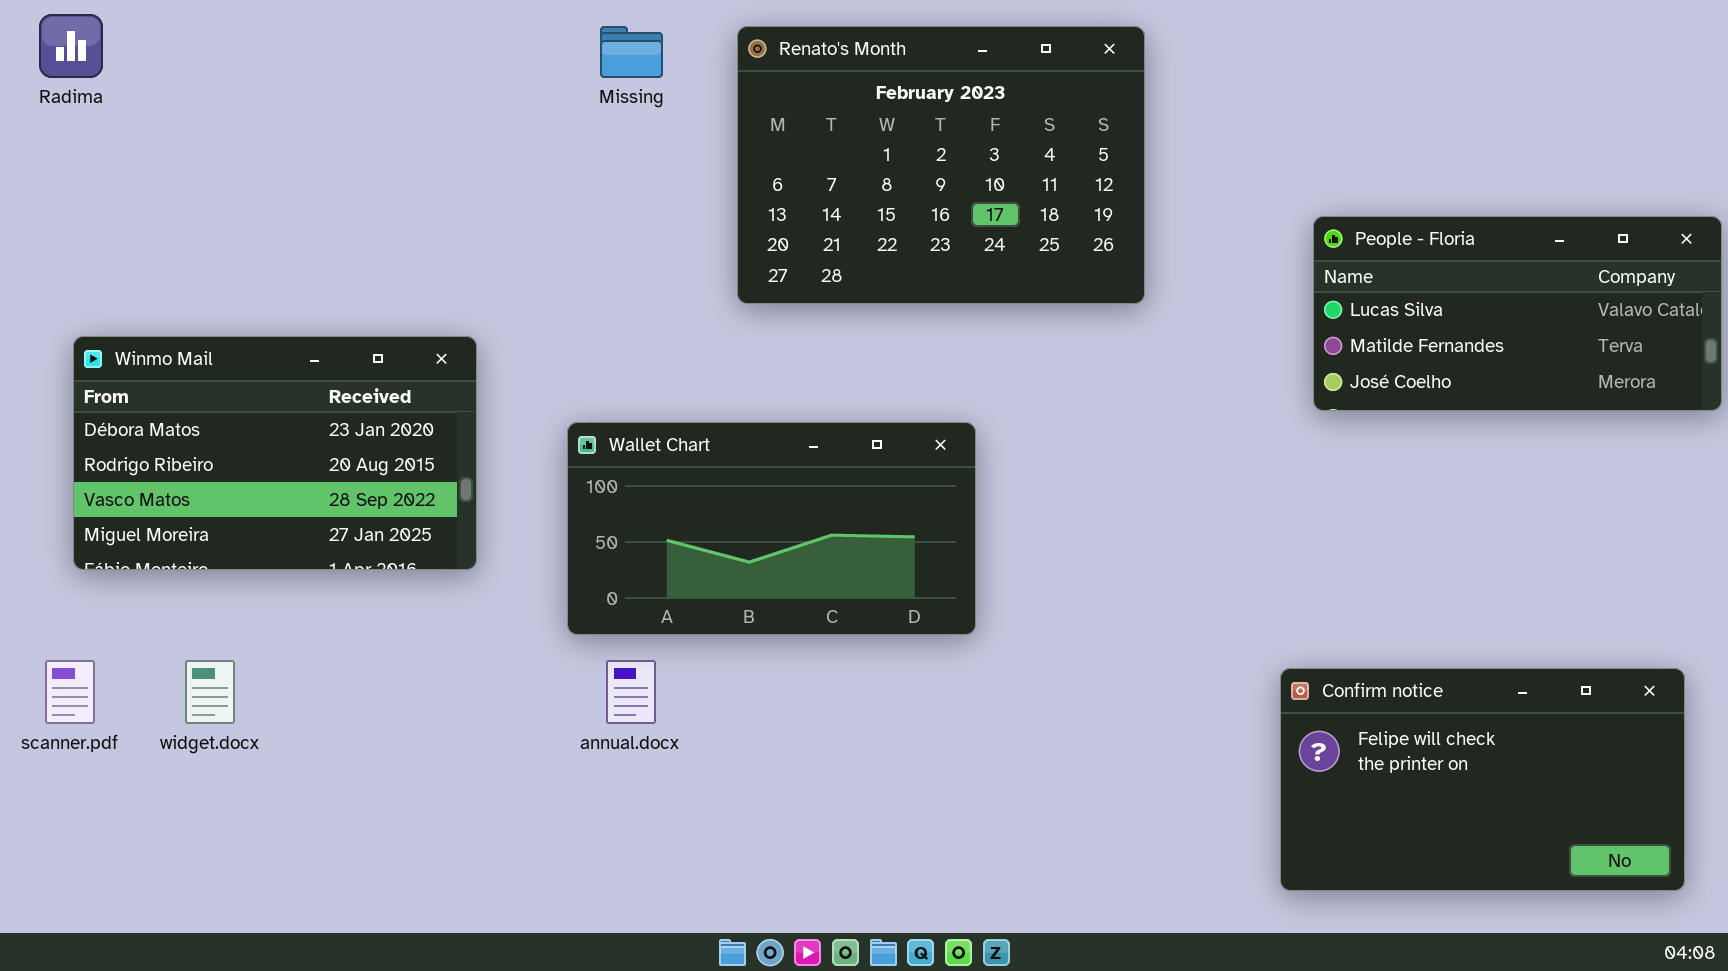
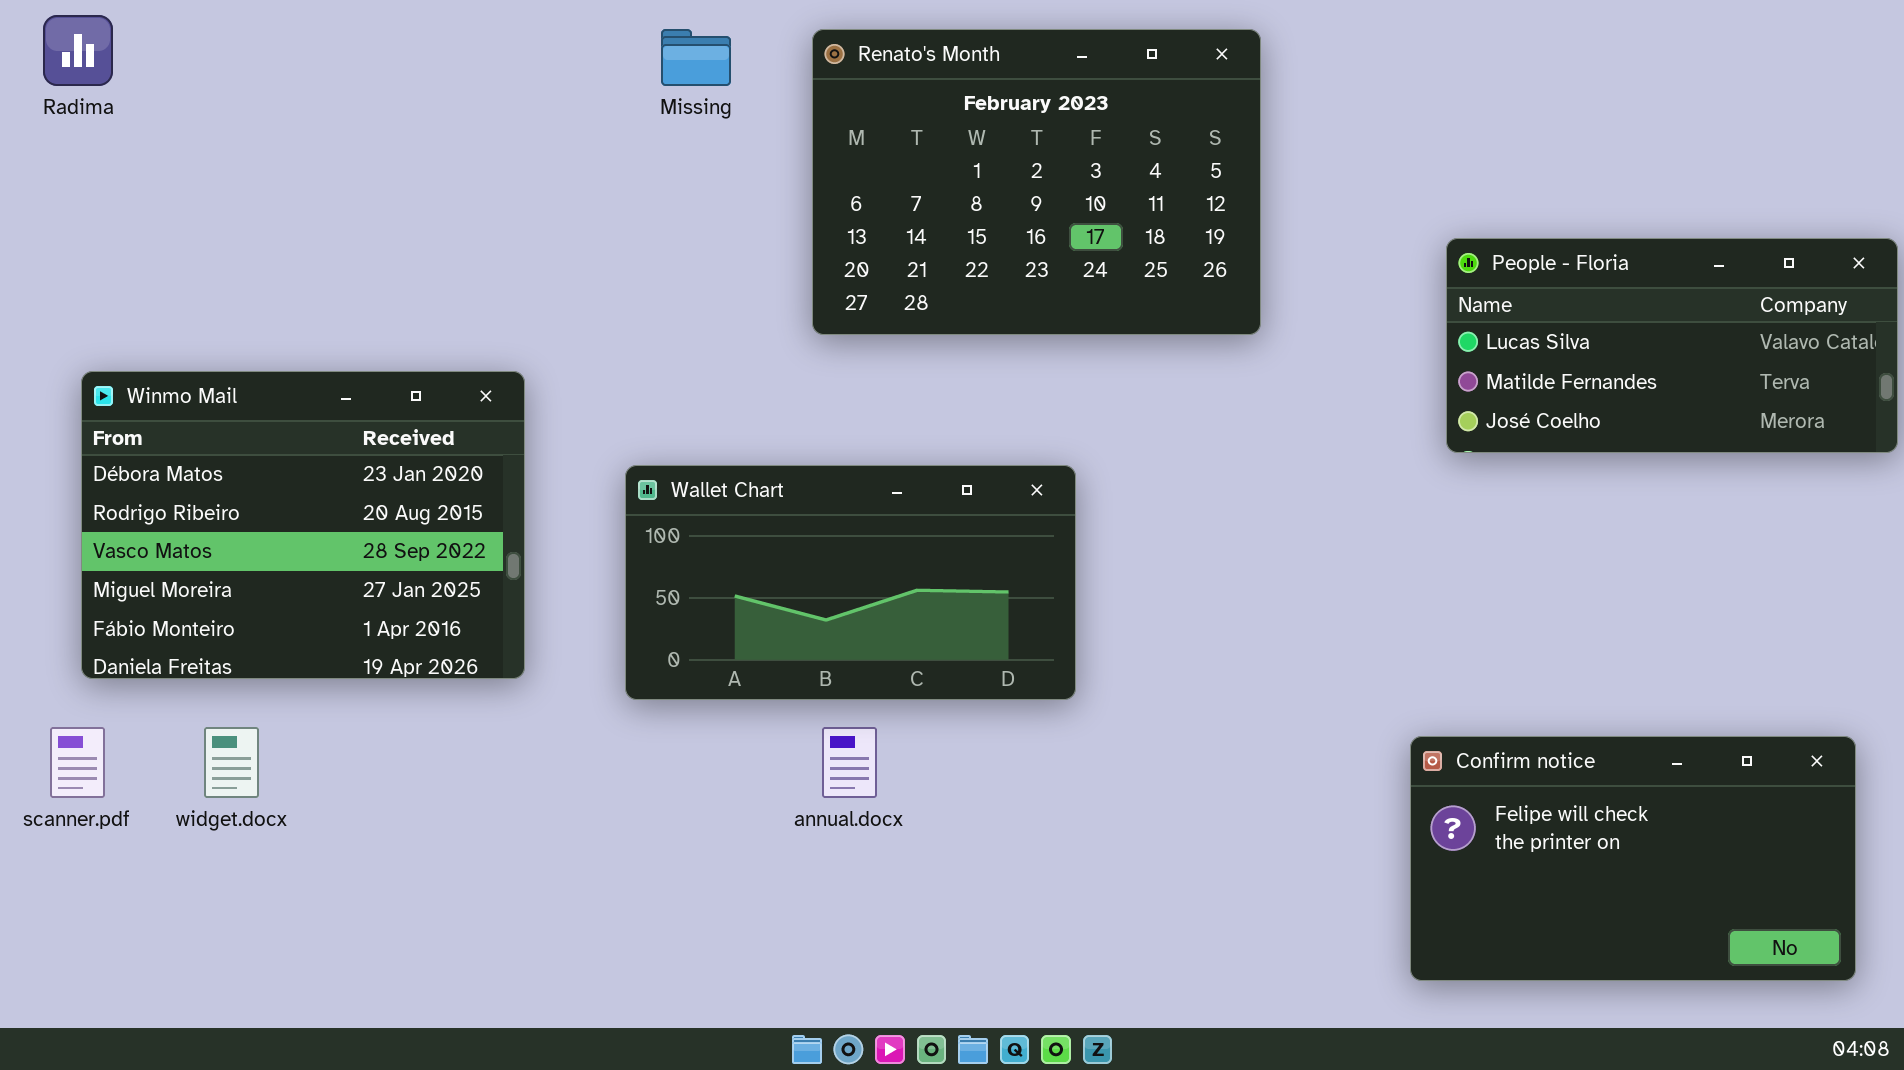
Winmo Mail: [73,336,477,570] -> [81,371,525,679], resized
annual.docx: [606,660,656,724] -> [822,727,877,798], moved

